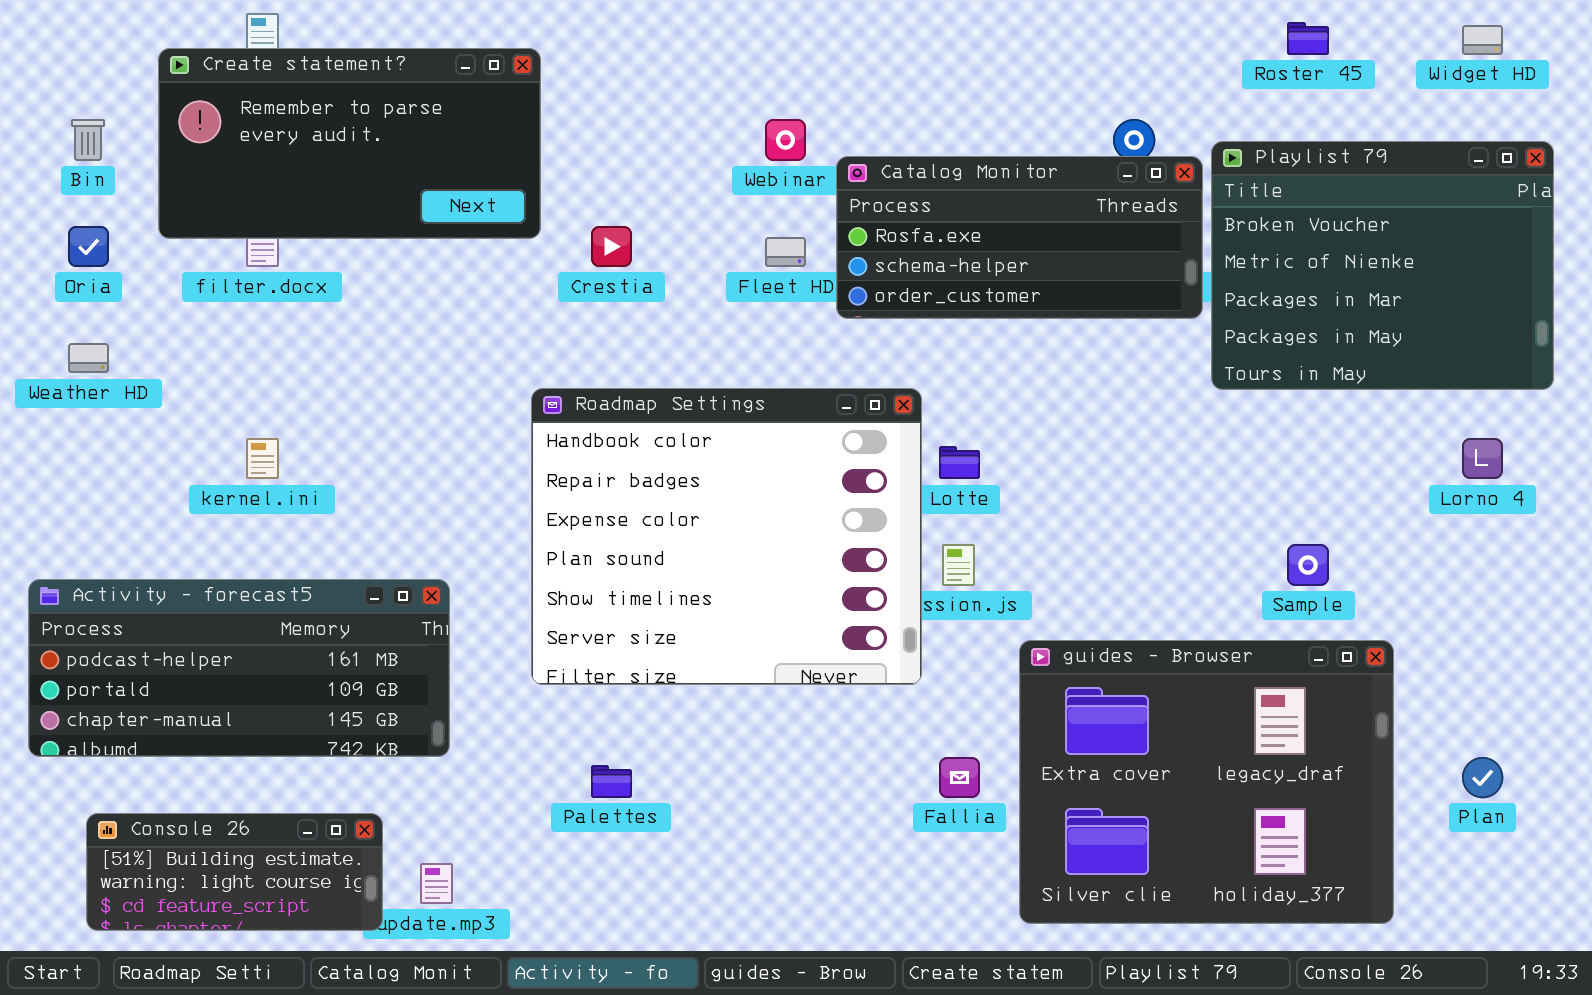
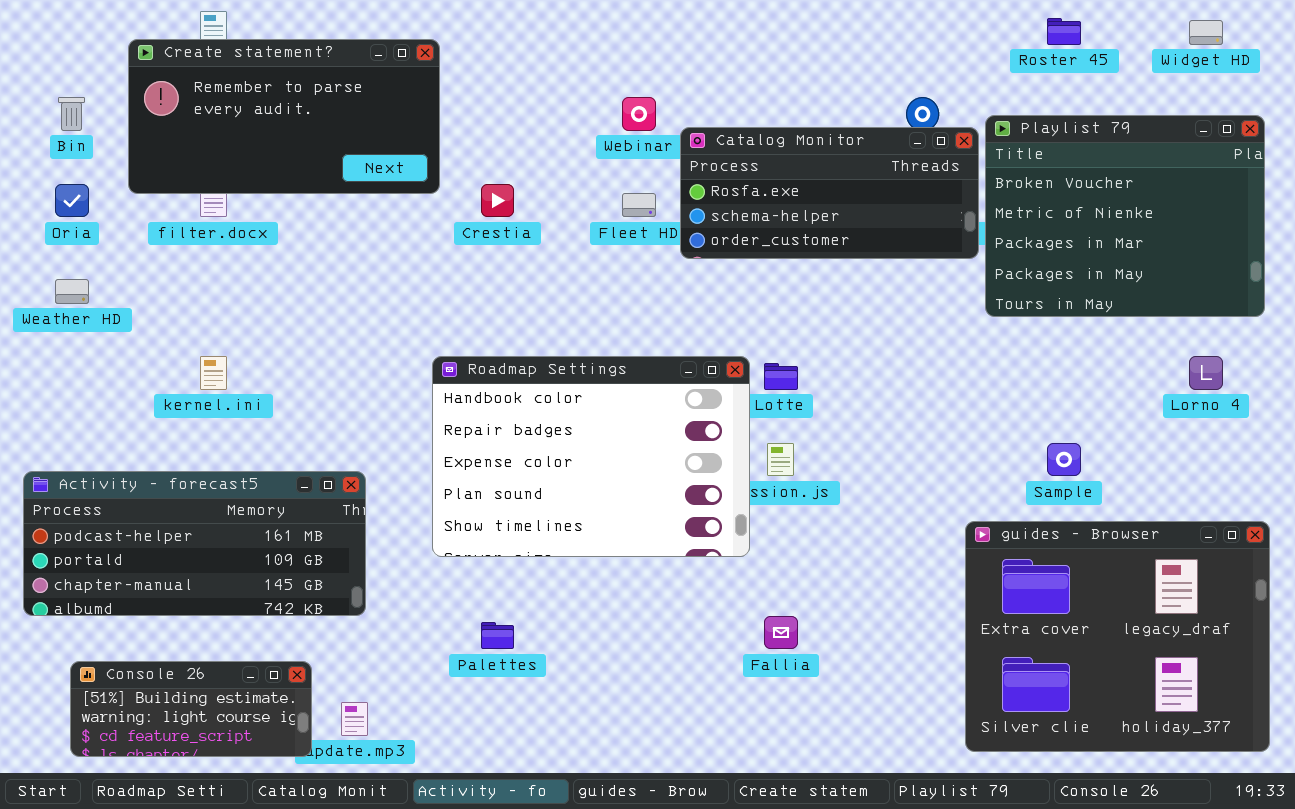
Roadmap Settings: [531,388,922,685] -> [432,356,750,557], resized
guides - Browser: [1019,640,1394,924] -> [965,521,1270,752], moved

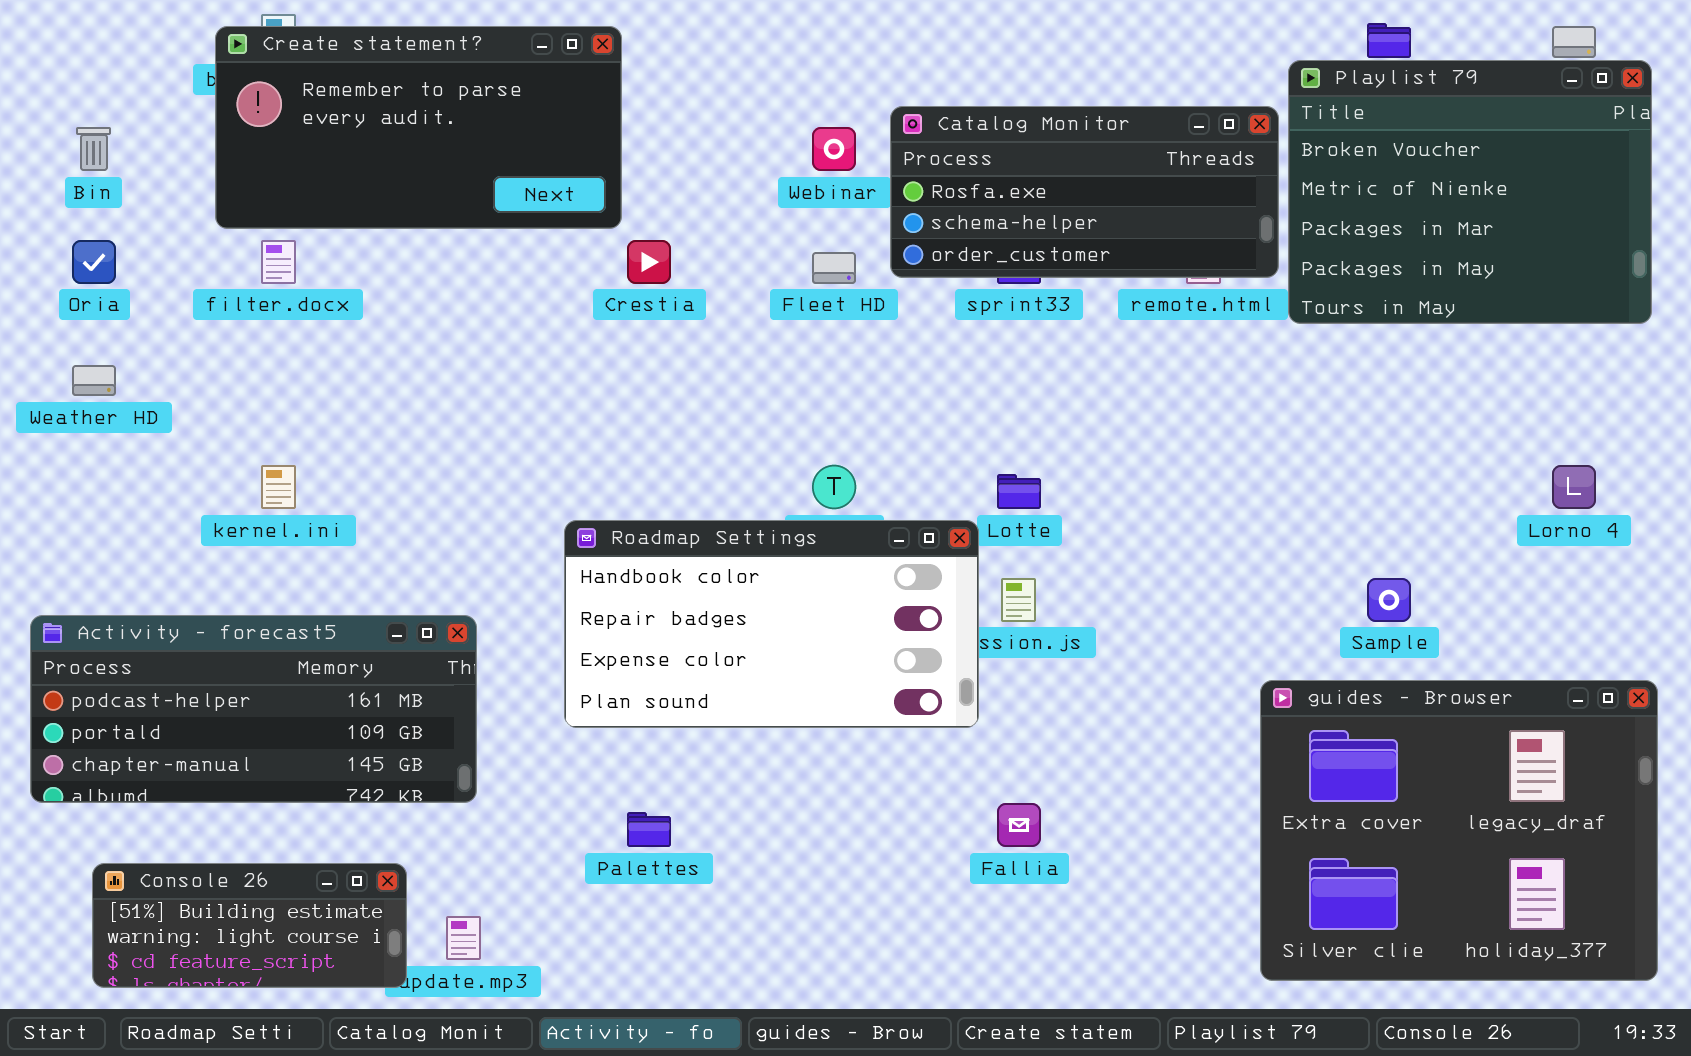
Create statement?: [128,39,440,194] -> [215,26,622,229], moved
Playlist 79: [985,115,1265,317] -> [1288,60,1652,324], moved
Catalog Monitor: [680,127,979,259] -> [890,106,1279,278], moved
Roadmap Settings: [432,356,750,557] -> [564,520,979,728], resized

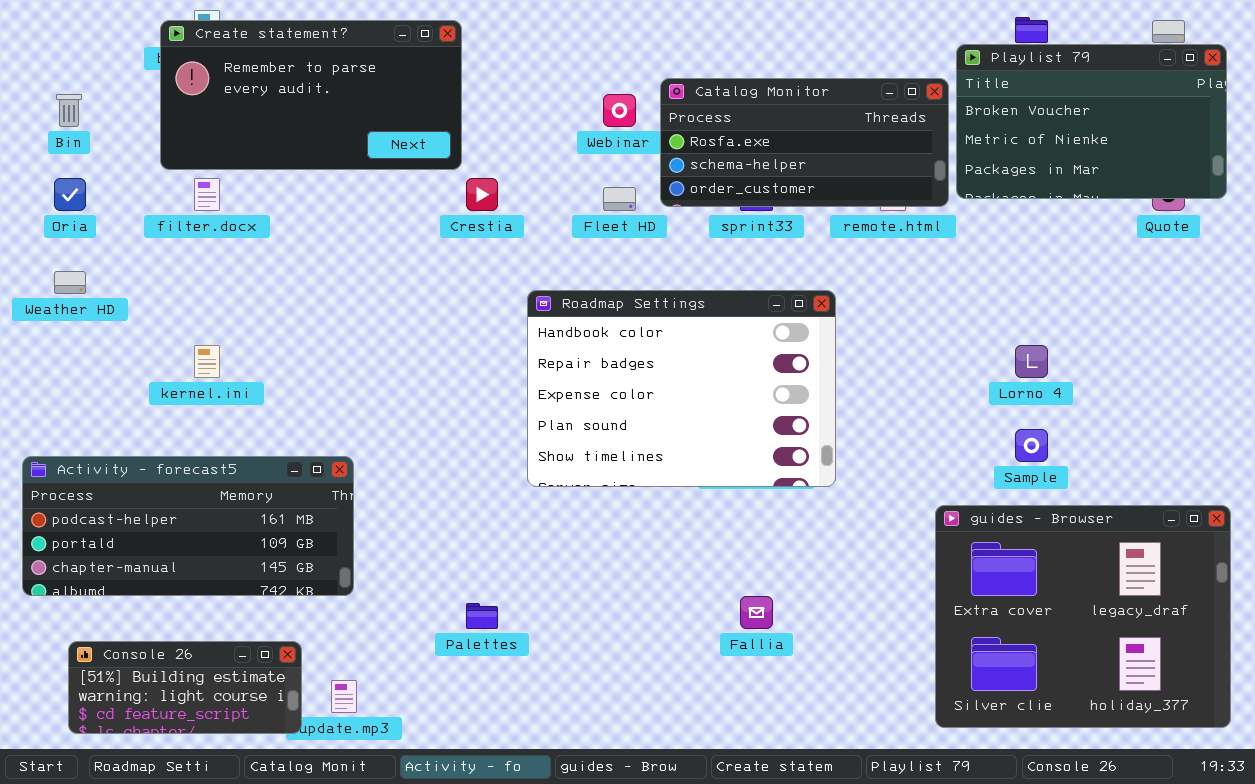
Playlist 79: [1288,60,1652,324] -> [956,44,1227,199], resized
Lorno 4: [1552,465,1596,509] -> [1015,345,1048,378], moved
Roadmap Settings: [564,520,979,728] -> [527,290,836,487], moved, resized

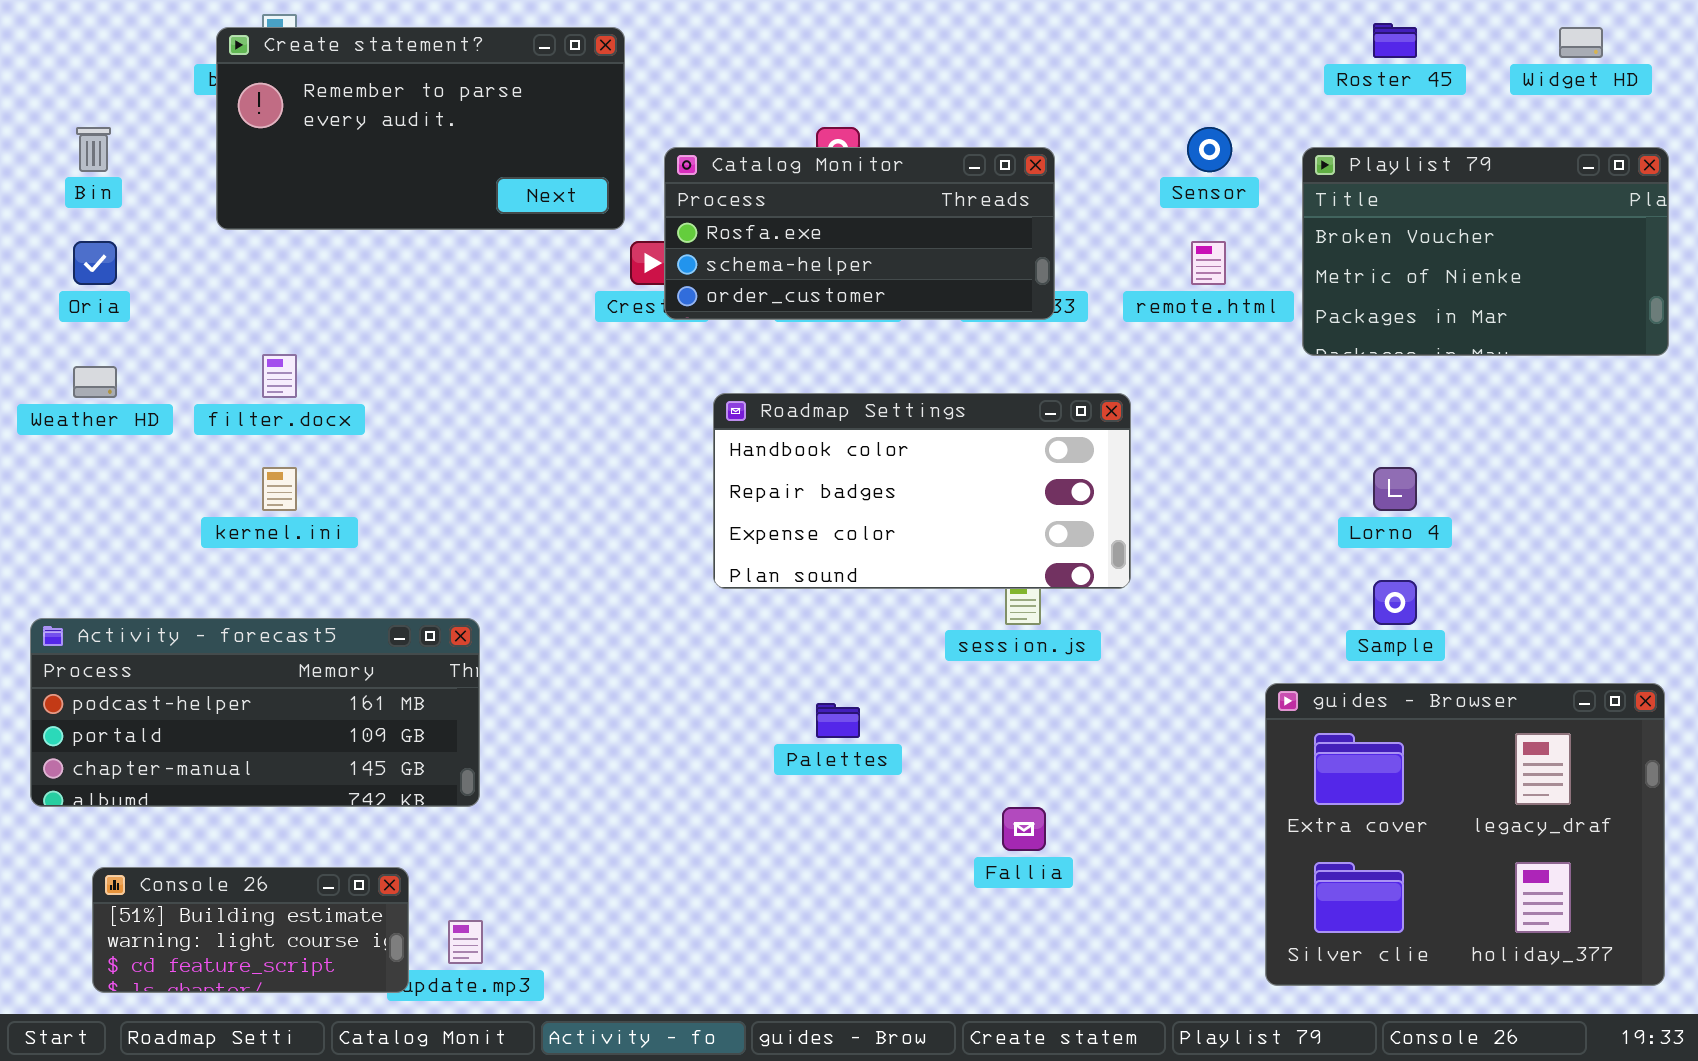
Playlist 79: [956,44,1227,199] -> [1302,147,1669,356], moved
Catalog Monitor: [660,78,949,207] -> [664,147,1055,320], moved
filter.docx: [194,178,220,211] -> [262,354,297,398], moved
Roadmap Settings: [527,290,836,487] -> [713,393,1131,589], resized
Palettes: [466,603,498,629] -> [816,703,860,738], moved

